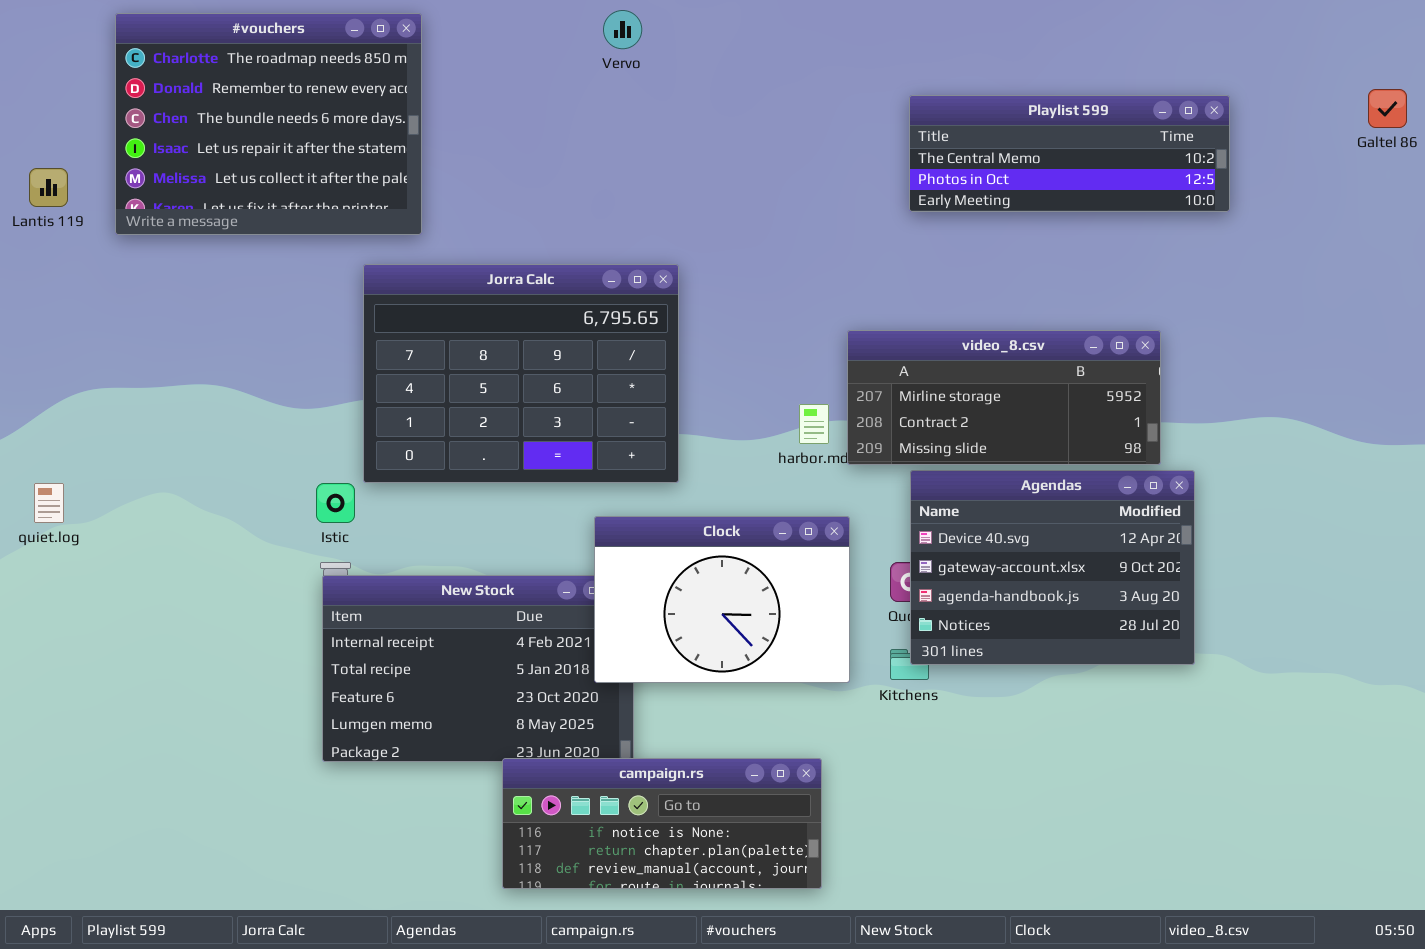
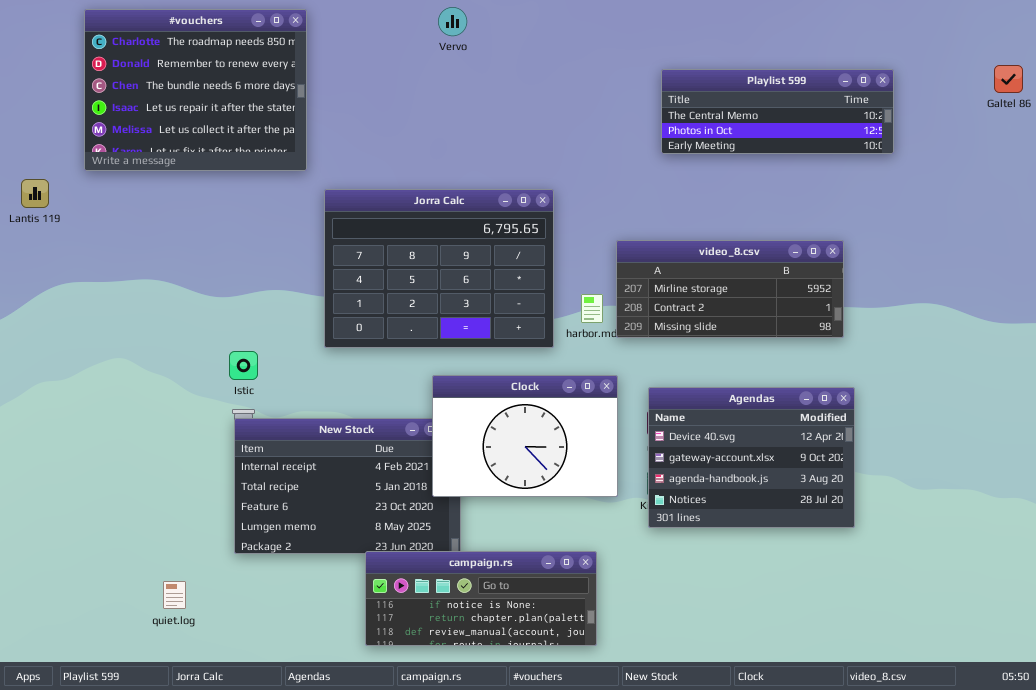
Lantis 119: [29,168,68,207] -> [21,179,49,208], moved
Jorra Calc: [363,264,679,483] -> [324,189,554,348], moved
Agendas: [910,470,1195,665] -> [648,387,855,528], moved
quiet.log: [34,483,64,523] -> [163,581,186,609], moved

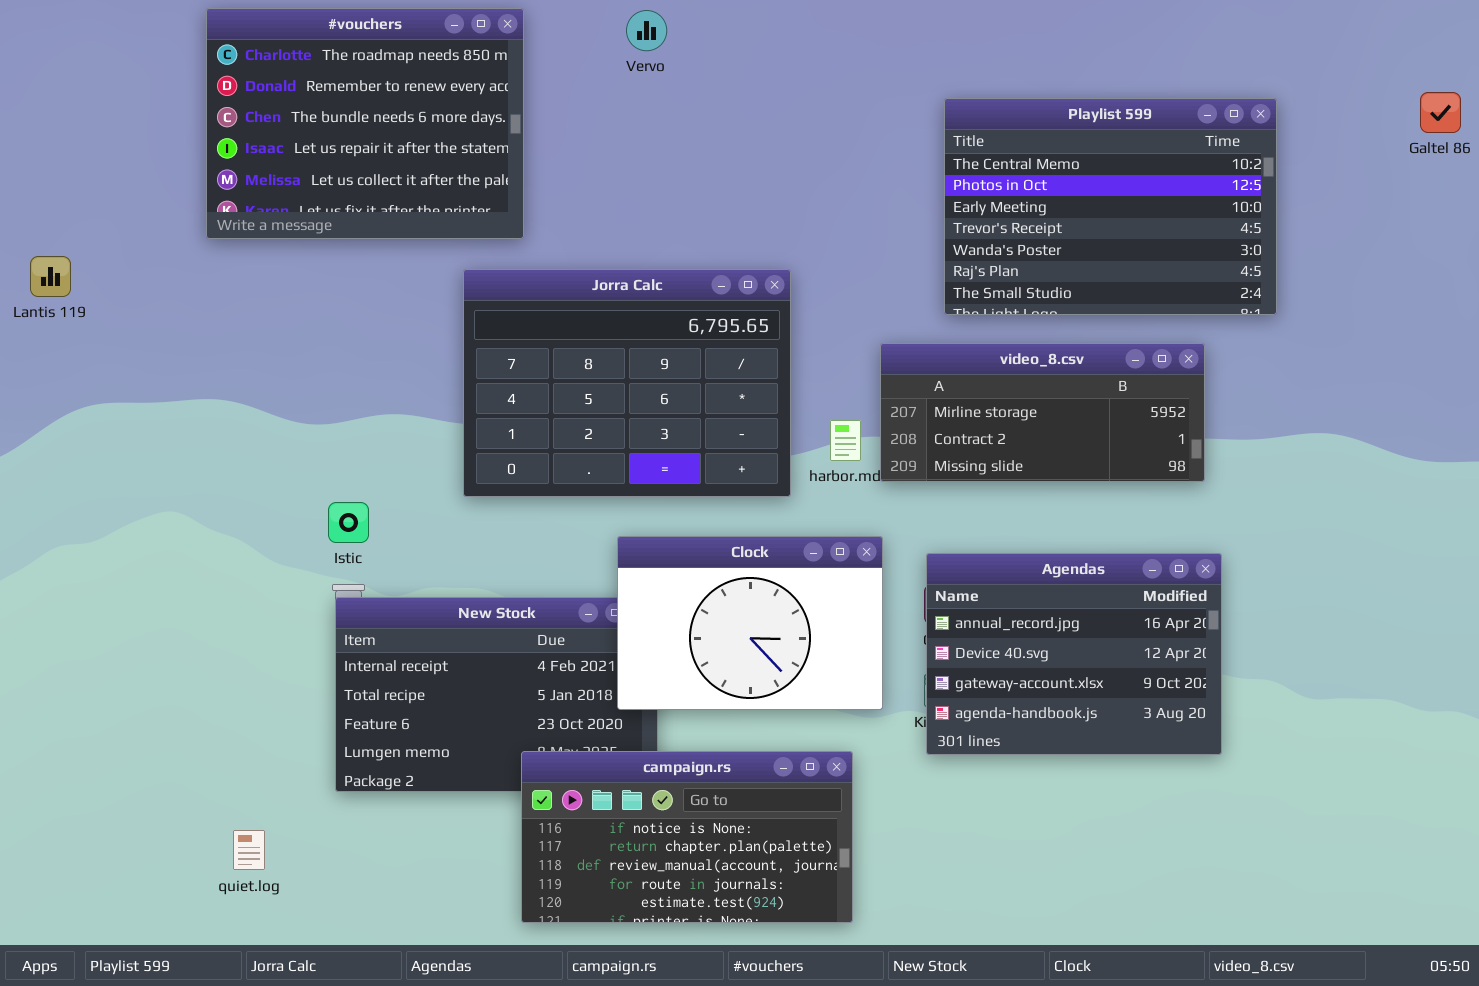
#vouchers: [84,9,307,171] -> [206,8,524,239], moved
Playlist 599: [661,69,894,154] -> [944,98,1277,315], resized
Agendas: [648,387,855,528] -> [926,553,1222,755], scrolled up 1 row
campaign.rs: [365,551,597,646] -> [521,751,853,923], resized

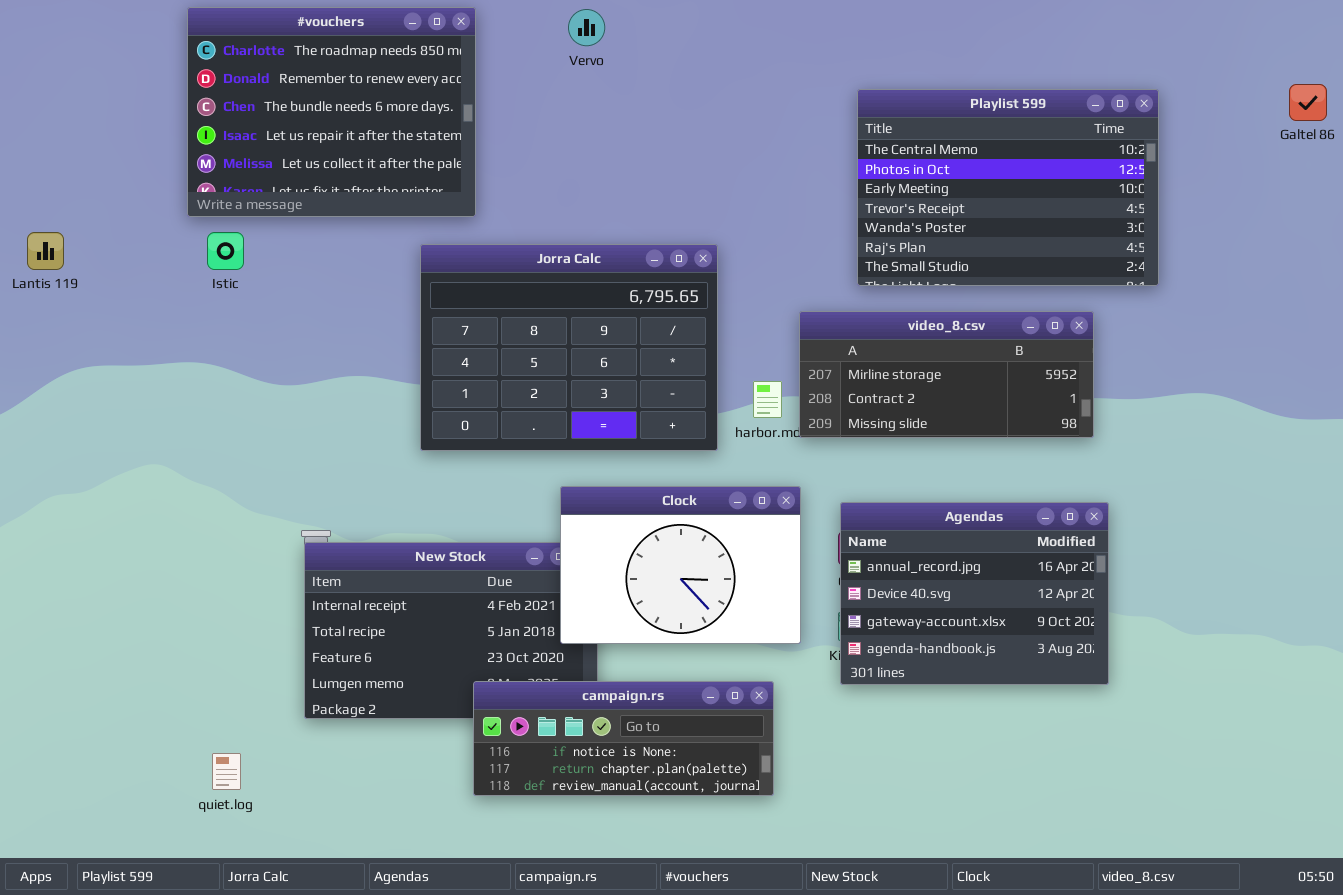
Istic: [328,502,369,543] -> [207,232,244,270], moved
campaign.rs: [521,751,853,923] -> [473,681,774,796], resized

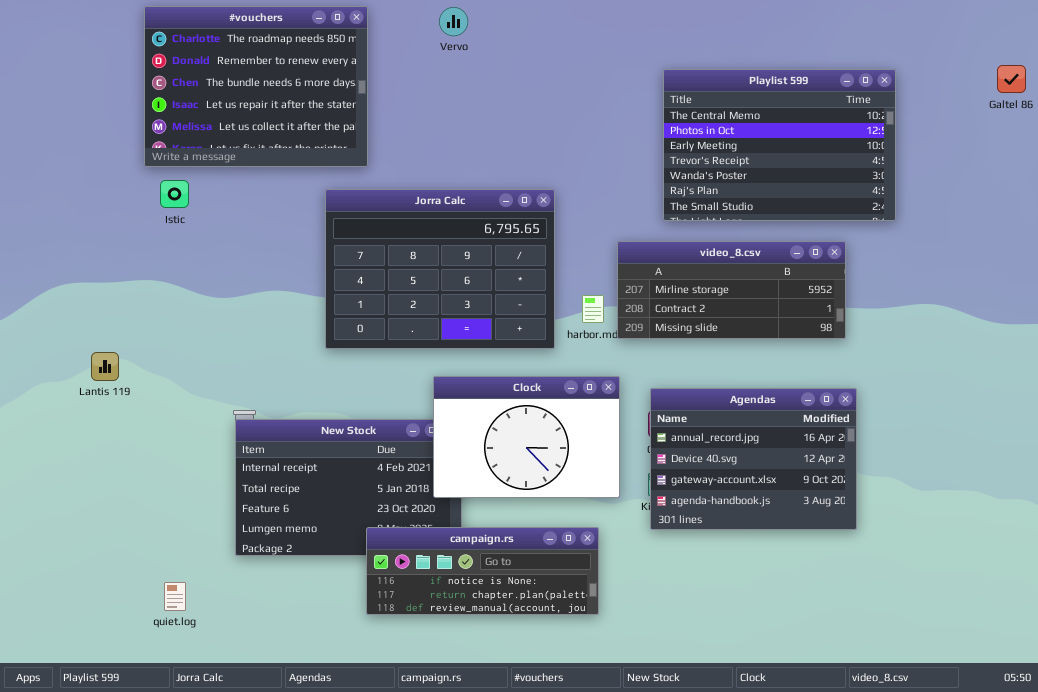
Lantis 119: [27,232,64,270] -> [91,352,119,381], moved

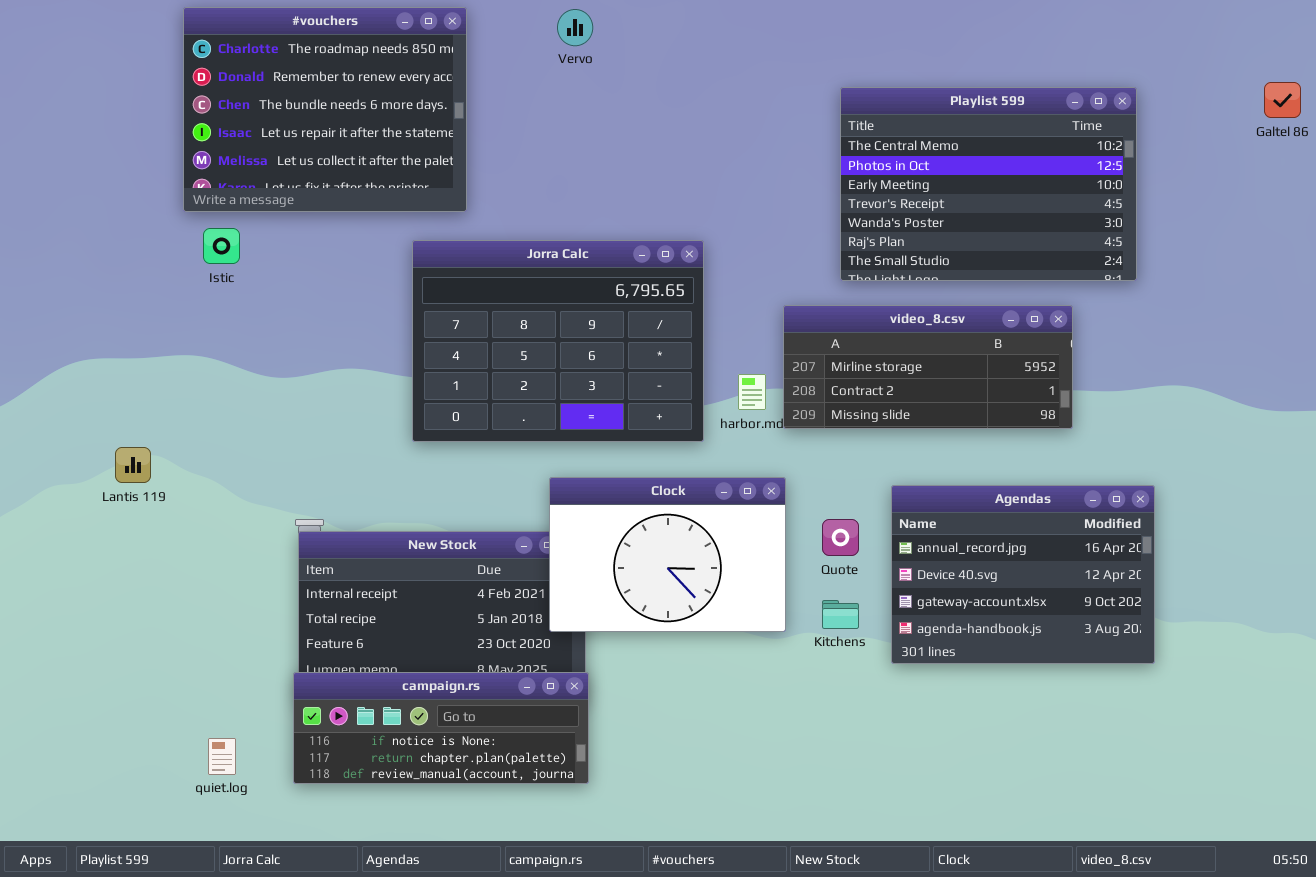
Agendas: [650,388,857,530] -> [891,485,1155,664], moved
campaign.rs: [366,527,599,615] -> [293,672,589,784], moved

